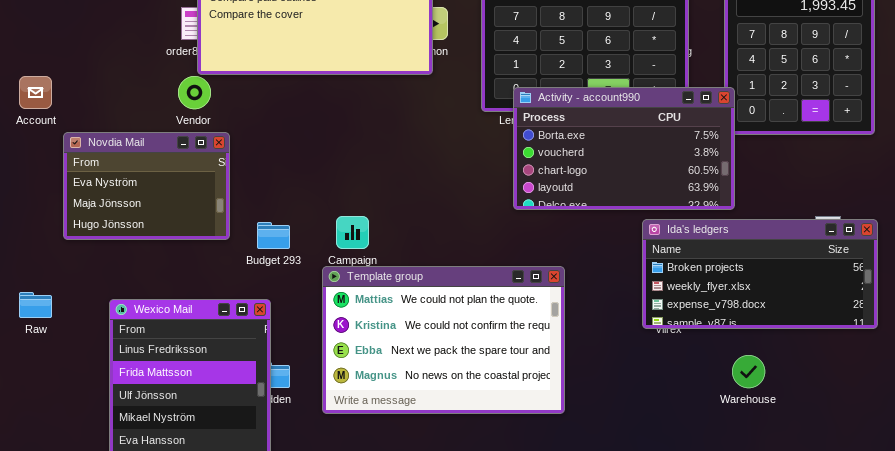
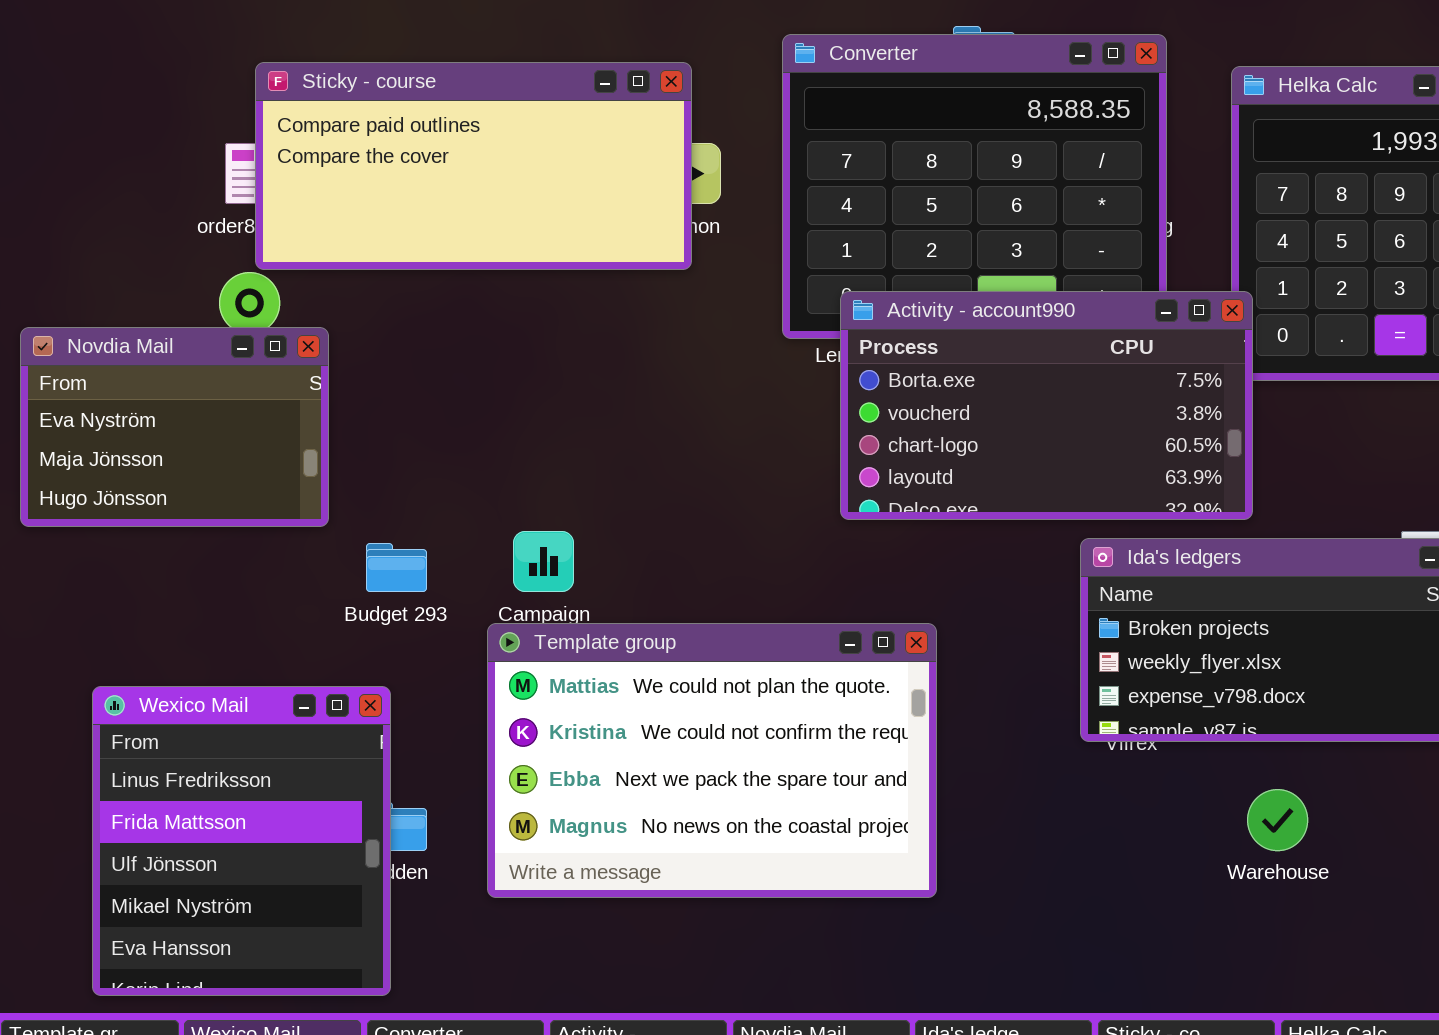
Novdia Mail: [63,132,230,240] -> [20,327,329,527], moved

